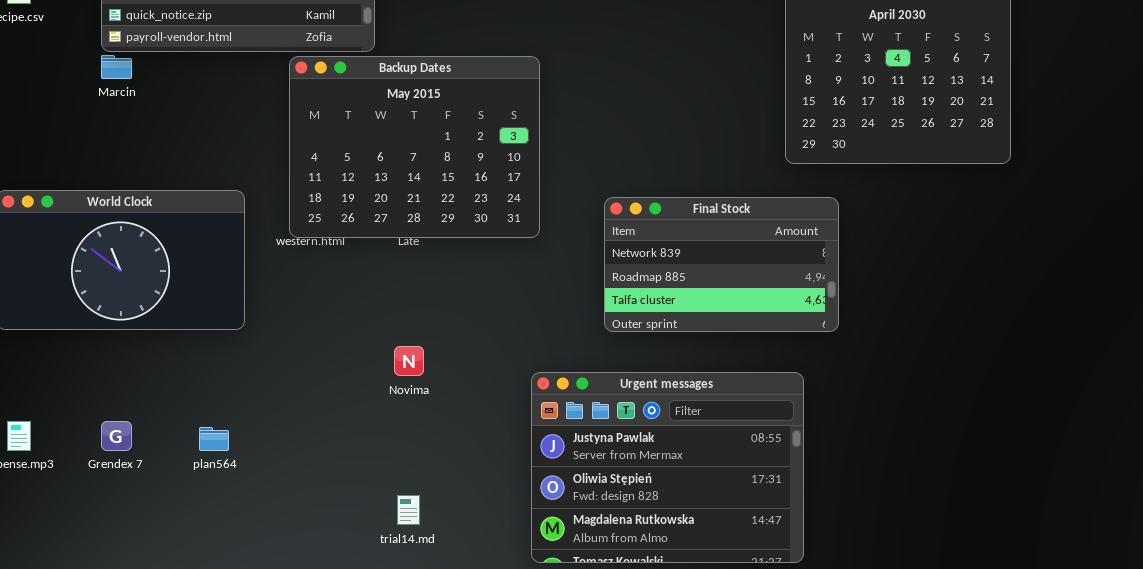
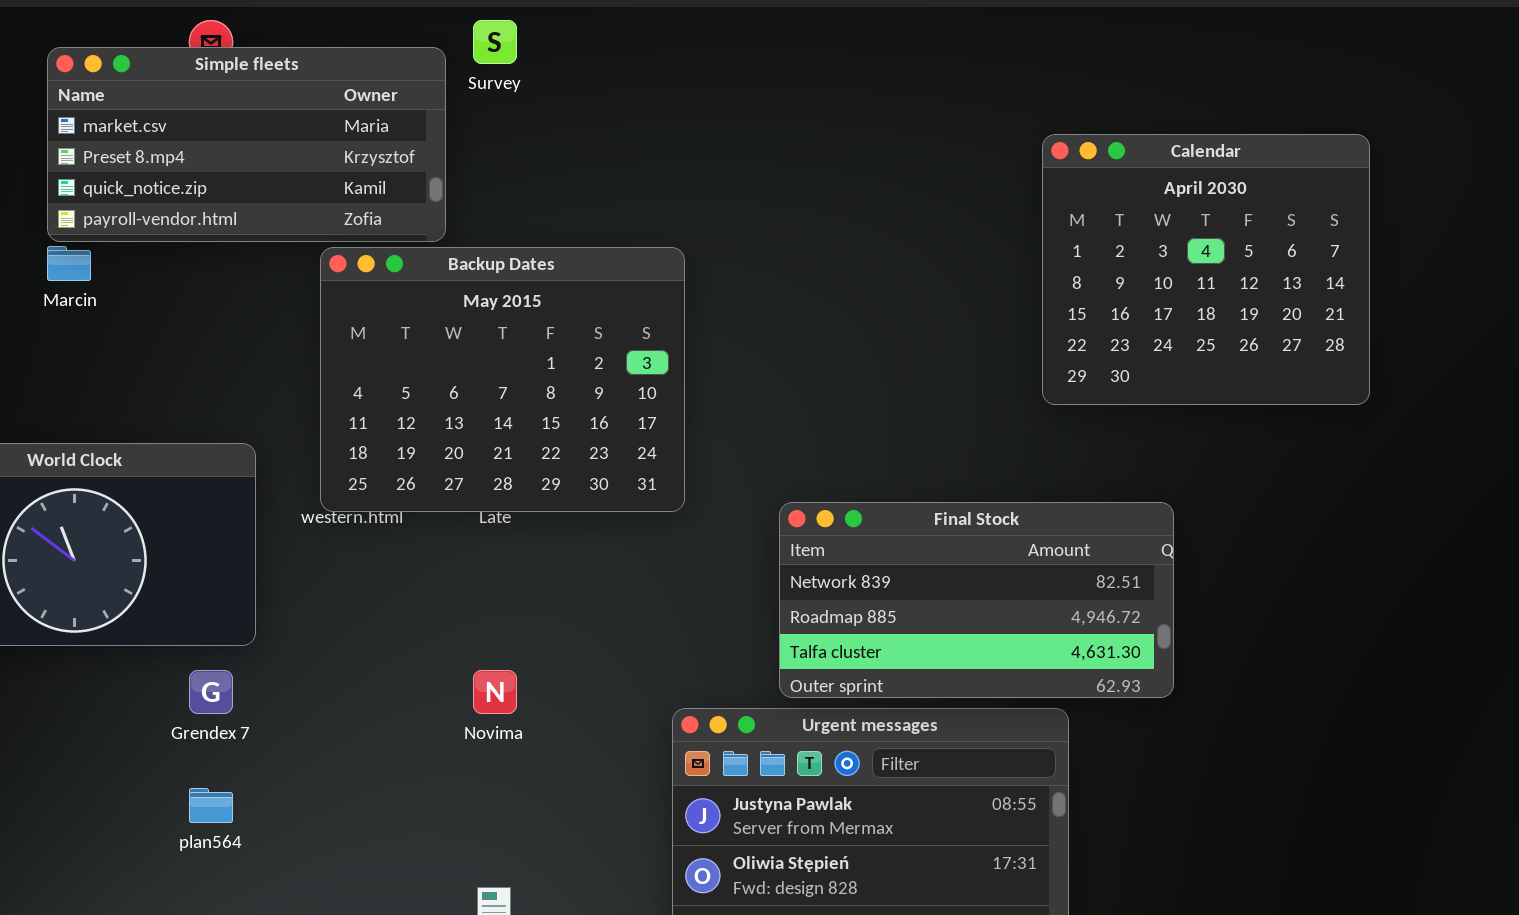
Final Stock: [604,197,839,332] -> [779,502,1174,698], moved, resized
Grendex 7: [101,421,132,451] -> [189,670,233,714], moved

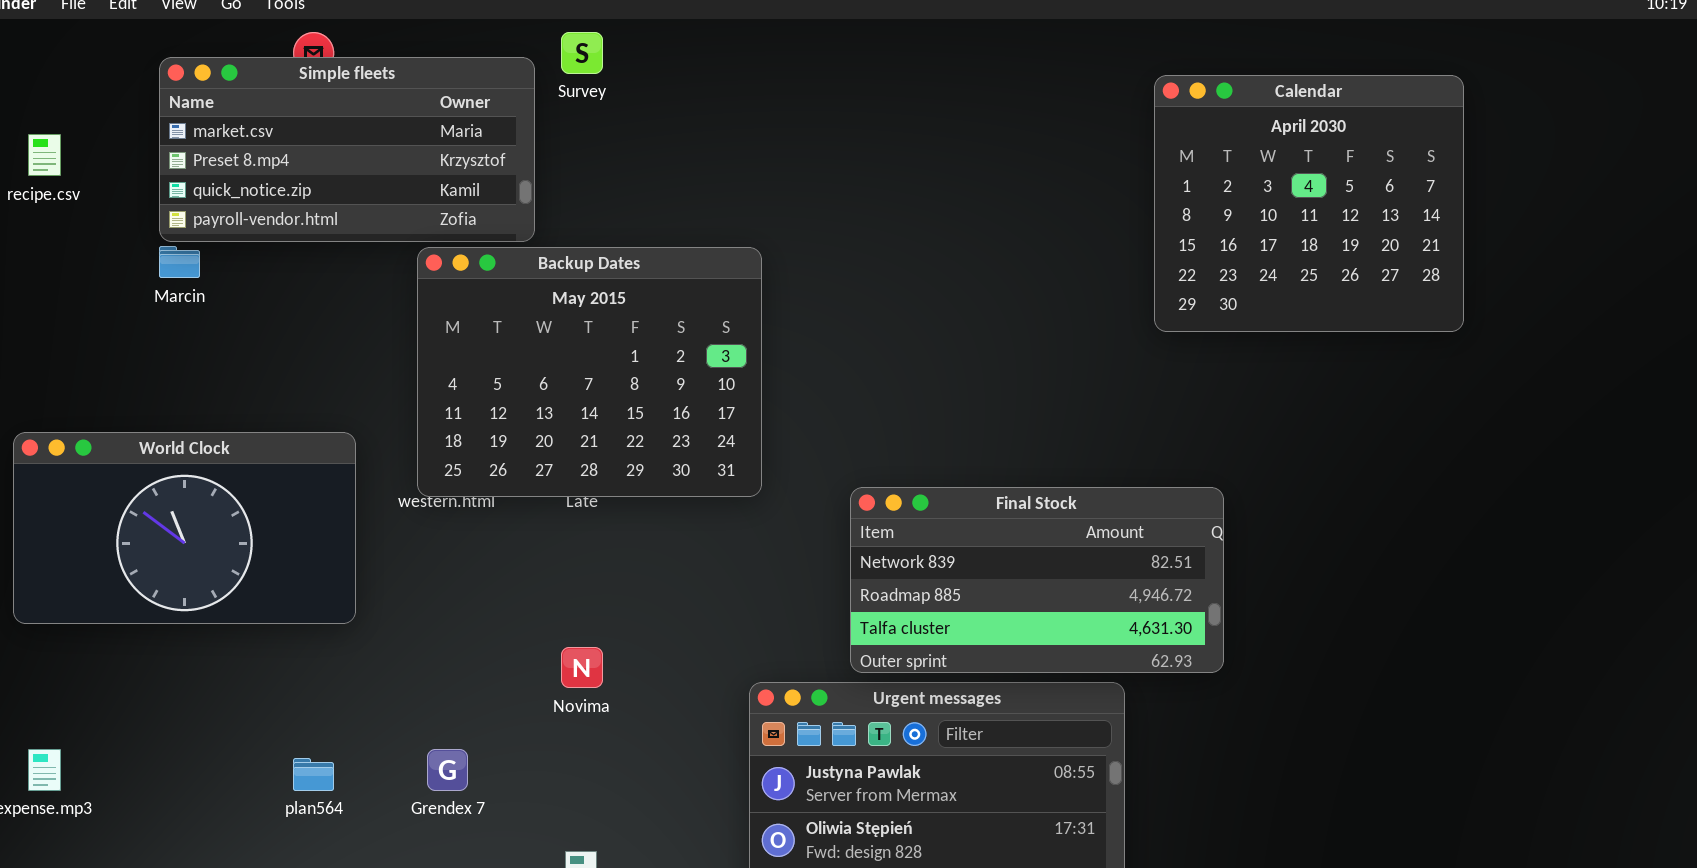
Calendar: [1042,134,1370,405] -> [1154,75,1464,332], moved
Grendex 7: [189,670,233,714] -> [427,749,468,791], moved

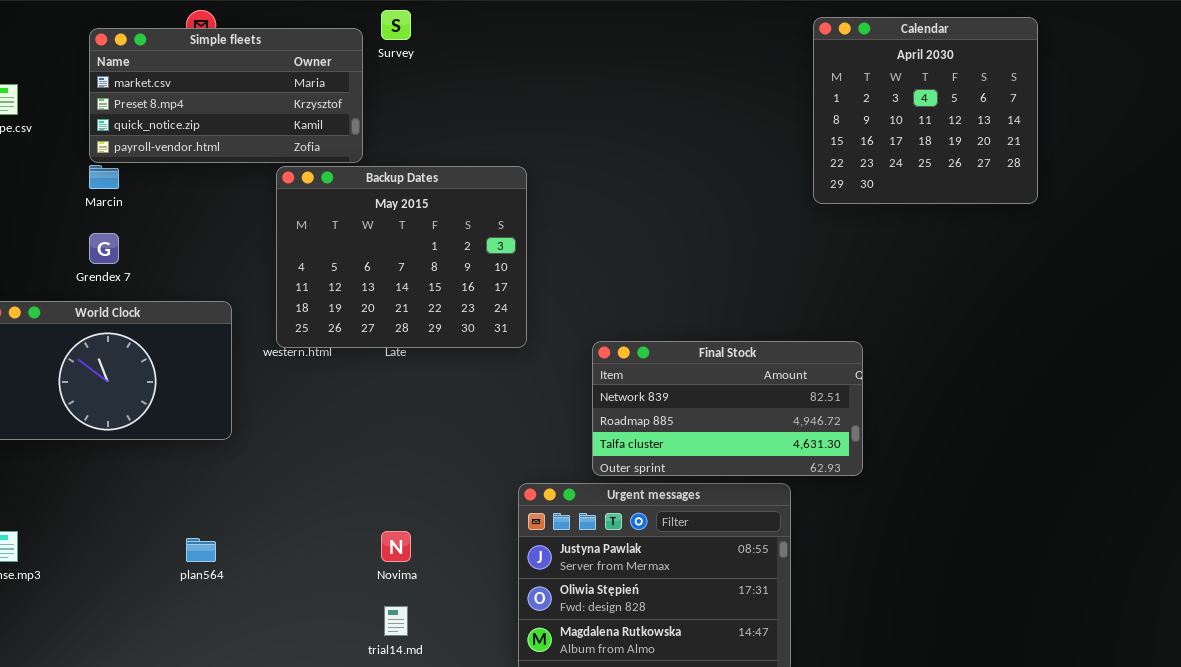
Calendar: [1154,75,1464,332] -> [813,17,1038,204], moved
Novima: [561,647,603,688] -> [381,531,411,562], moved
Grendex 7: [427,749,468,791] -> [89,233,119,264], moved

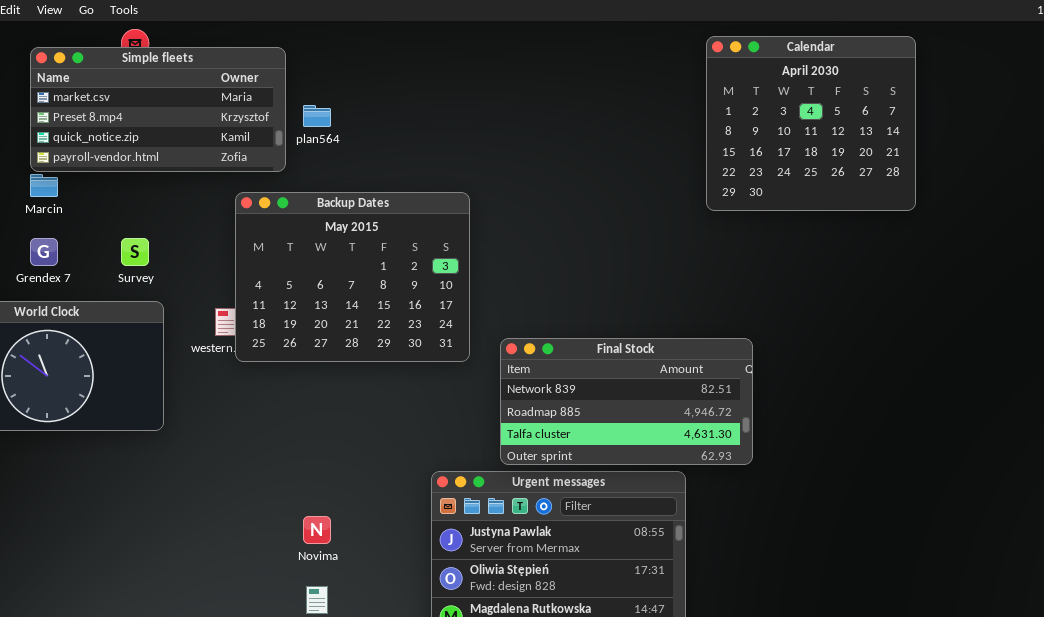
Survey: [381,10,411,40] -> [121,238,149,266], moved
Backup Dates: [276,166,527,348] -> [235,192,470,362], moved
plan564: [186,538,216,562] -> [303,105,331,127], moved

